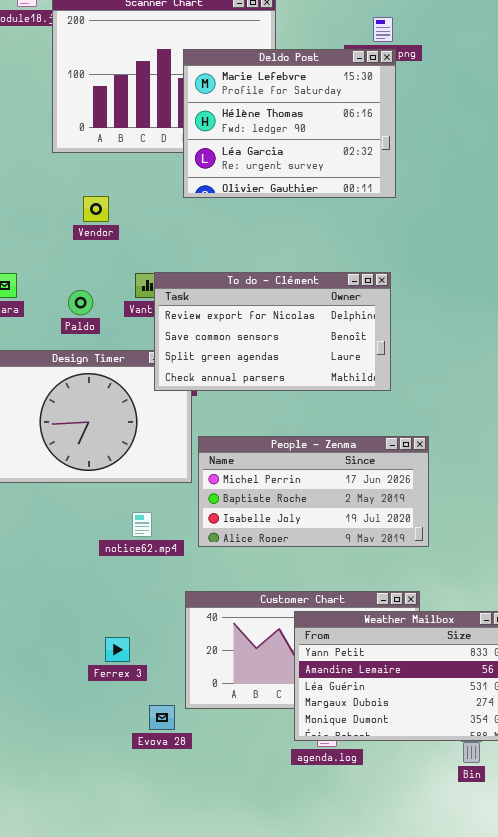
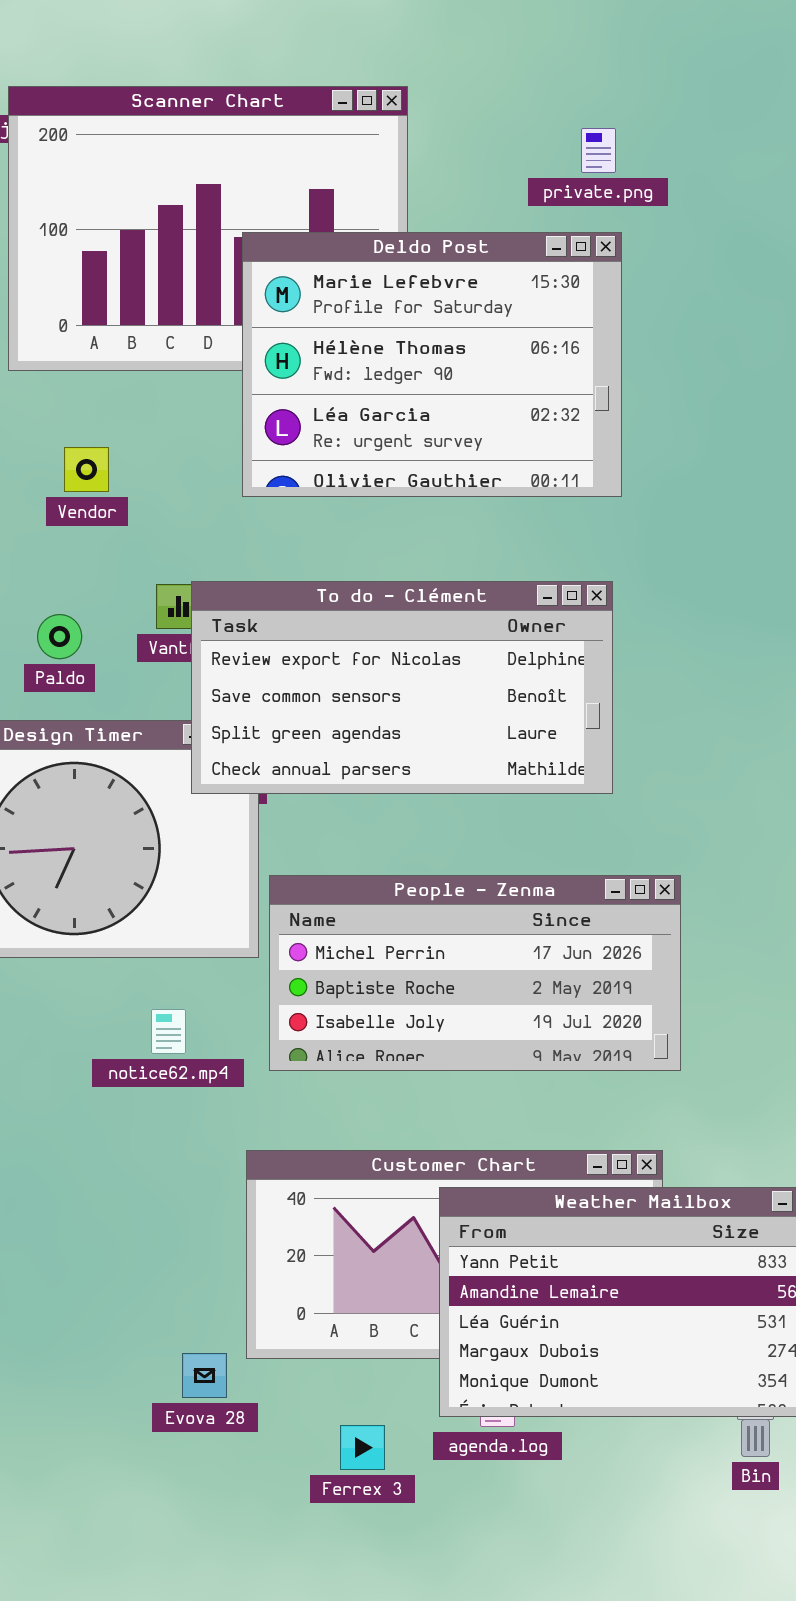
Deldo Post: [183,49,396,198] -> [242,232,622,497], moved
Ferrex 3: [105,637,130,662] -> [340,1425,385,1470], moved

